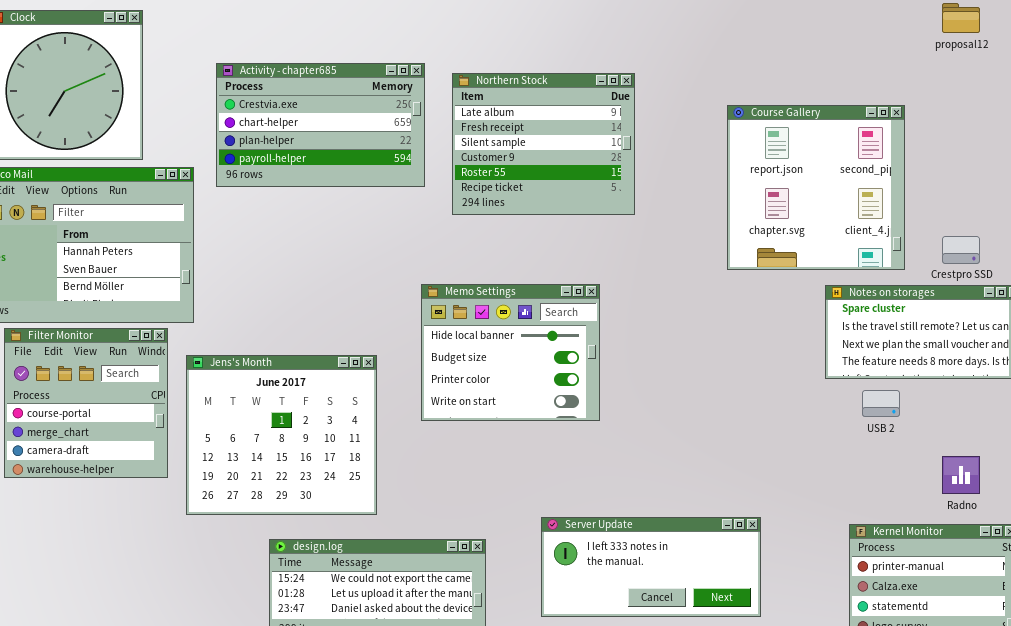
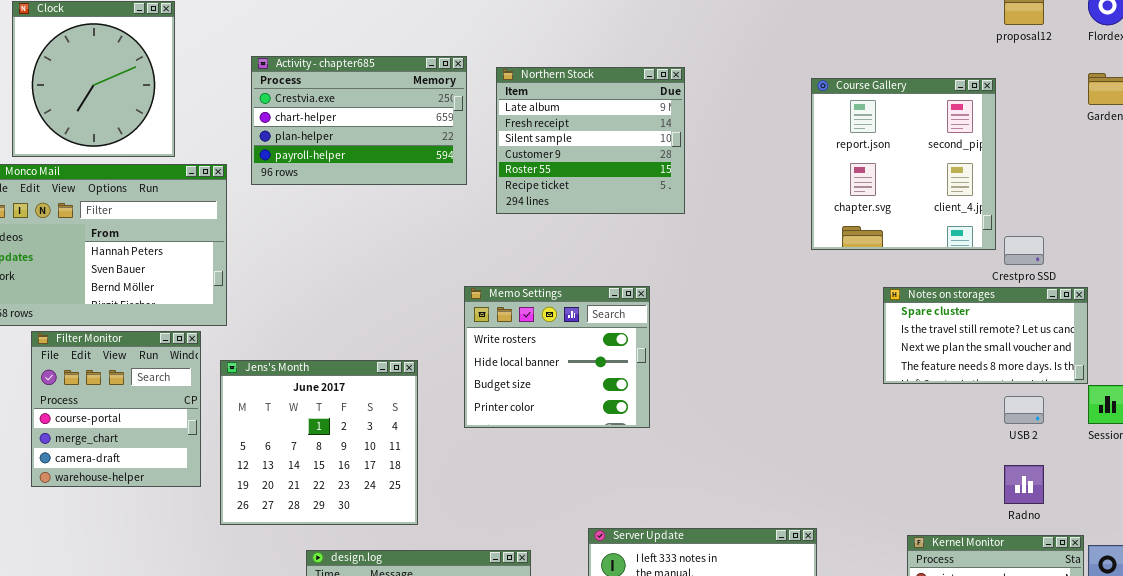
Course Gallery: [727,105,905,270] -> [811,78,996,250], moved
Memo Settings: [421,284,600,421] -> [464,286,650,428], scrolled up 1 row
USB 2: [862,390,900,417] -> [1004,396,1044,424], moved

